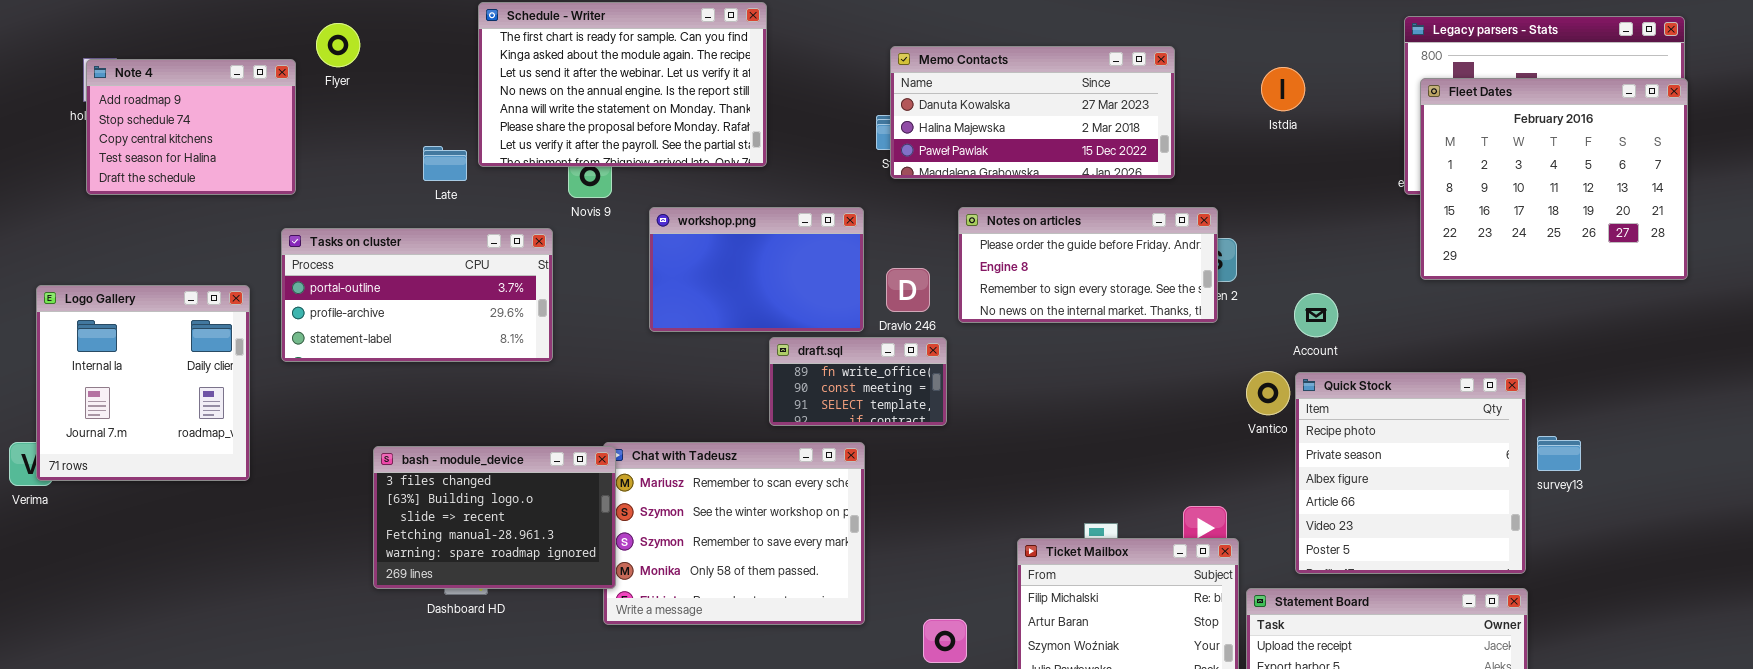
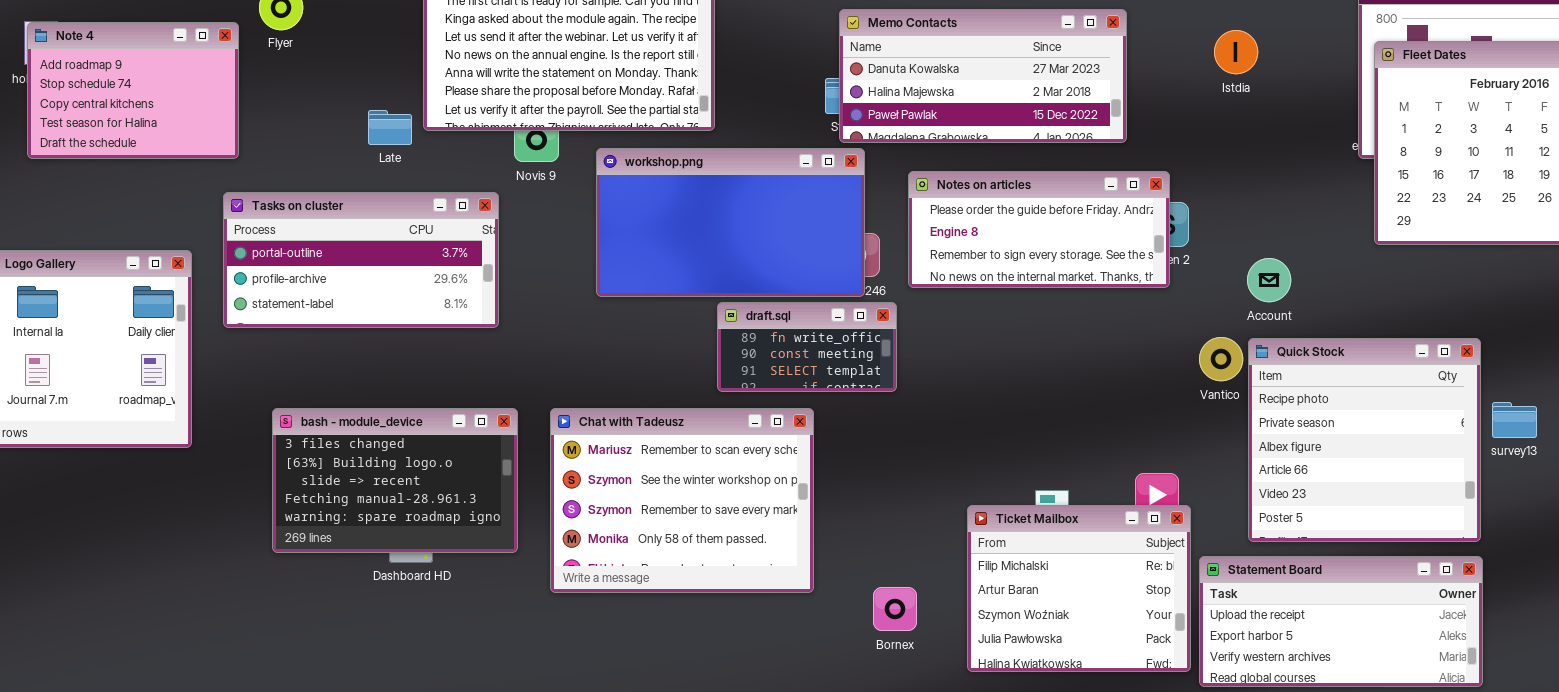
workshop.png: [649,207,864,332] -> [596,148,865,297], resized
bash - module_device: [373,446,616,589] -> [272,408,518,553], moved

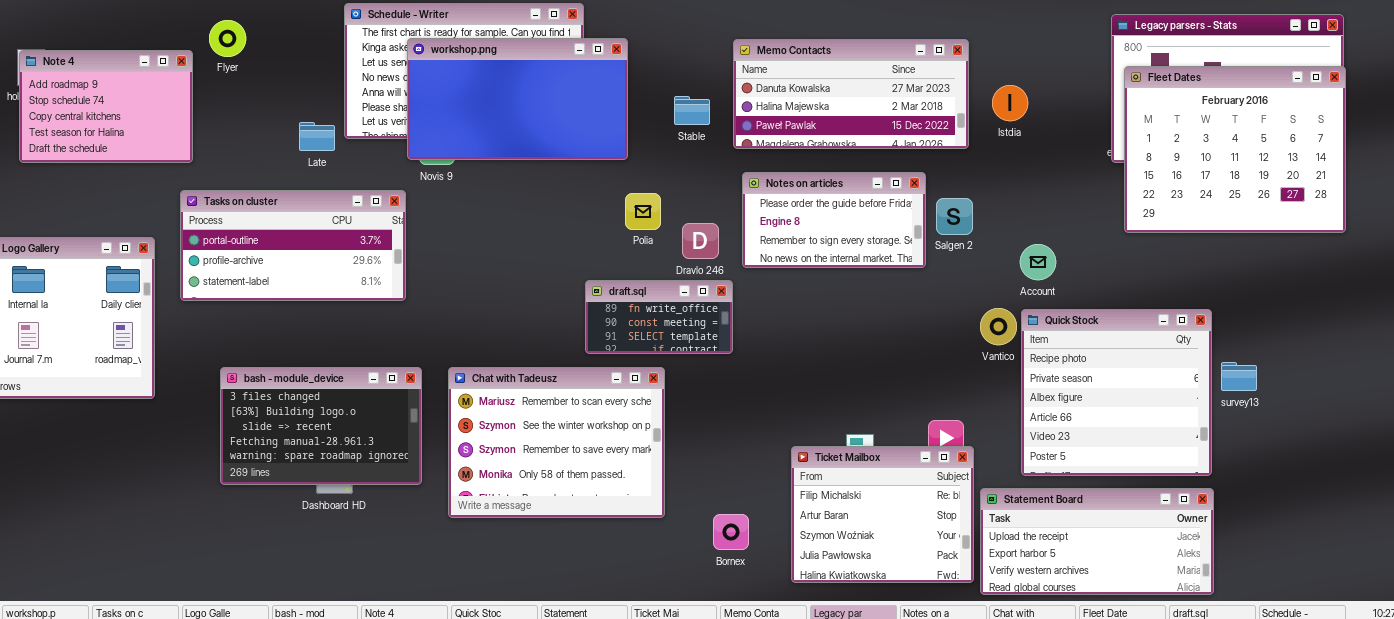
Memo Contacts: [839,9,1127,143] -> [733,39,969,149], moved
Istdia: [1214,30,1258,74] -> [992,85,1028,121], moved
workshop.png: [596,148,865,297] -> [407,38,628,160], moved
Notes on articles: [908,171,1170,288] -> [742,172,926,268], resized

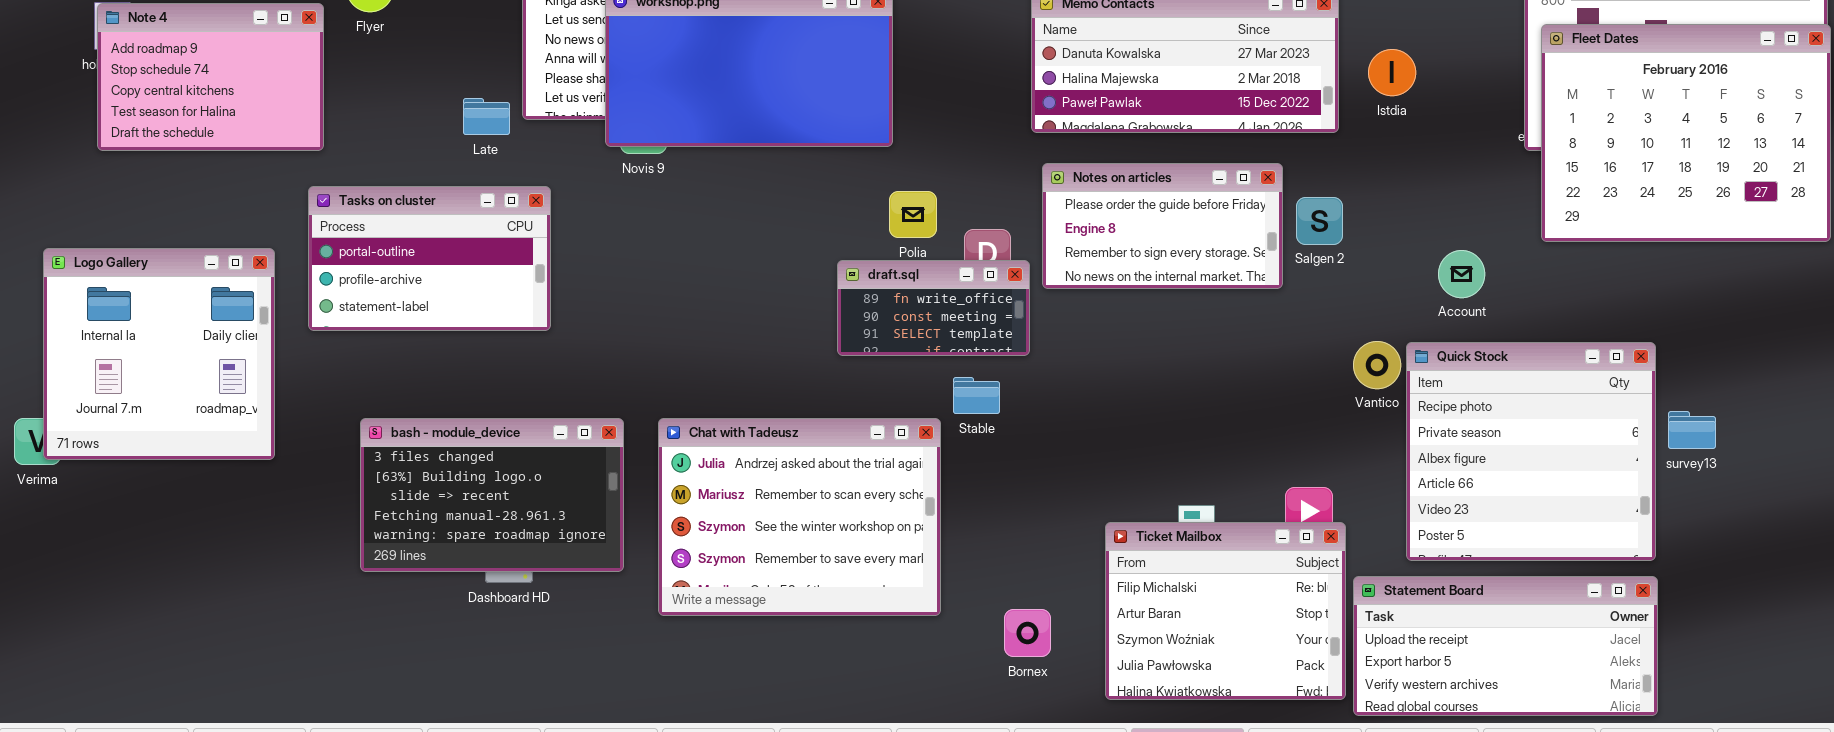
Stable: [674,96,710,125] -> [953,377,1000,414], moved
Tasks on cluster: [180,190,406,301] -> [308,186,551,331], resized
Account: [1020,244,1056,280] -> [1438,250,1485,298], moved
draft.sql: [585,280,733,354] -> [837,260,1030,356], moved
Chat with Tadeusz: [448,367,665,518] -> [658,418,941,616], scrolled up 1 row

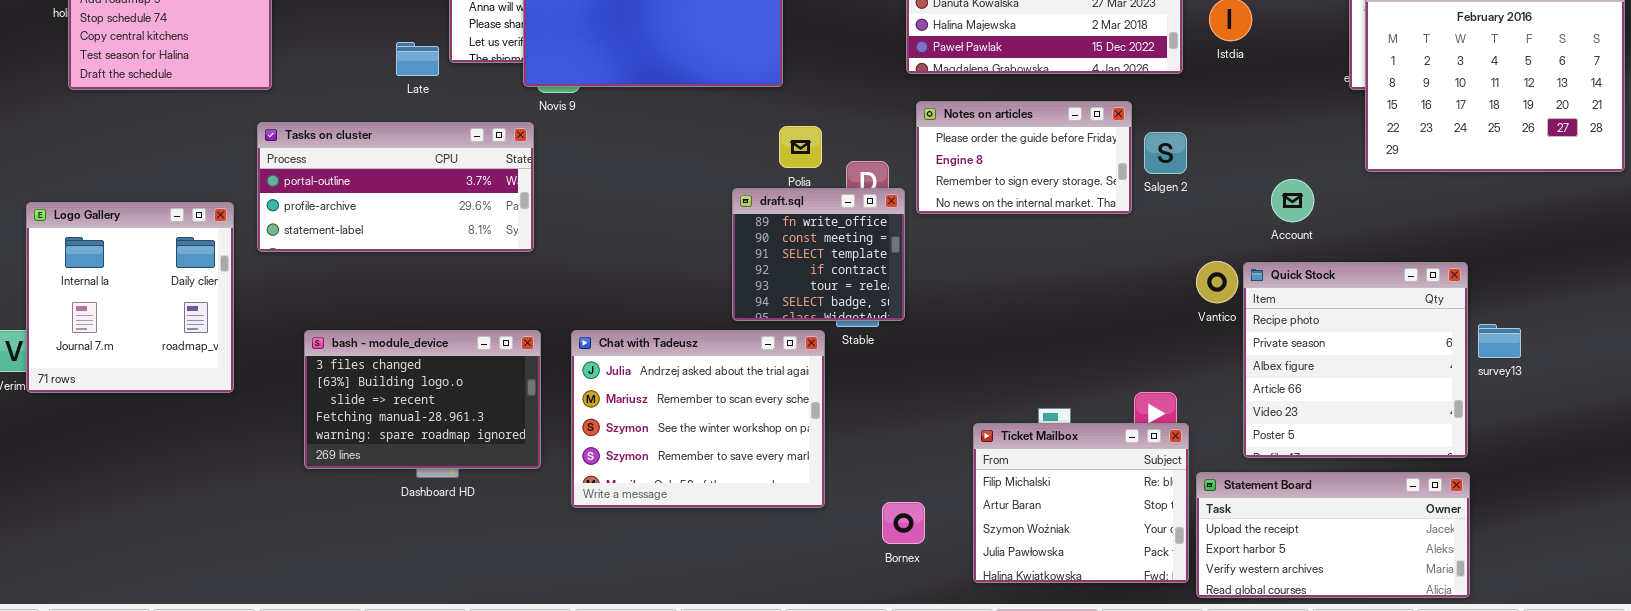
Tasks on cluster: [308,186,551,331] -> [257,122,534,252], resized
Logo Gallery: [43,248,275,460] -> [26,202,234,393], moved
draft.sql: [837,260,1030,356] -> [732,188,905,321], resized

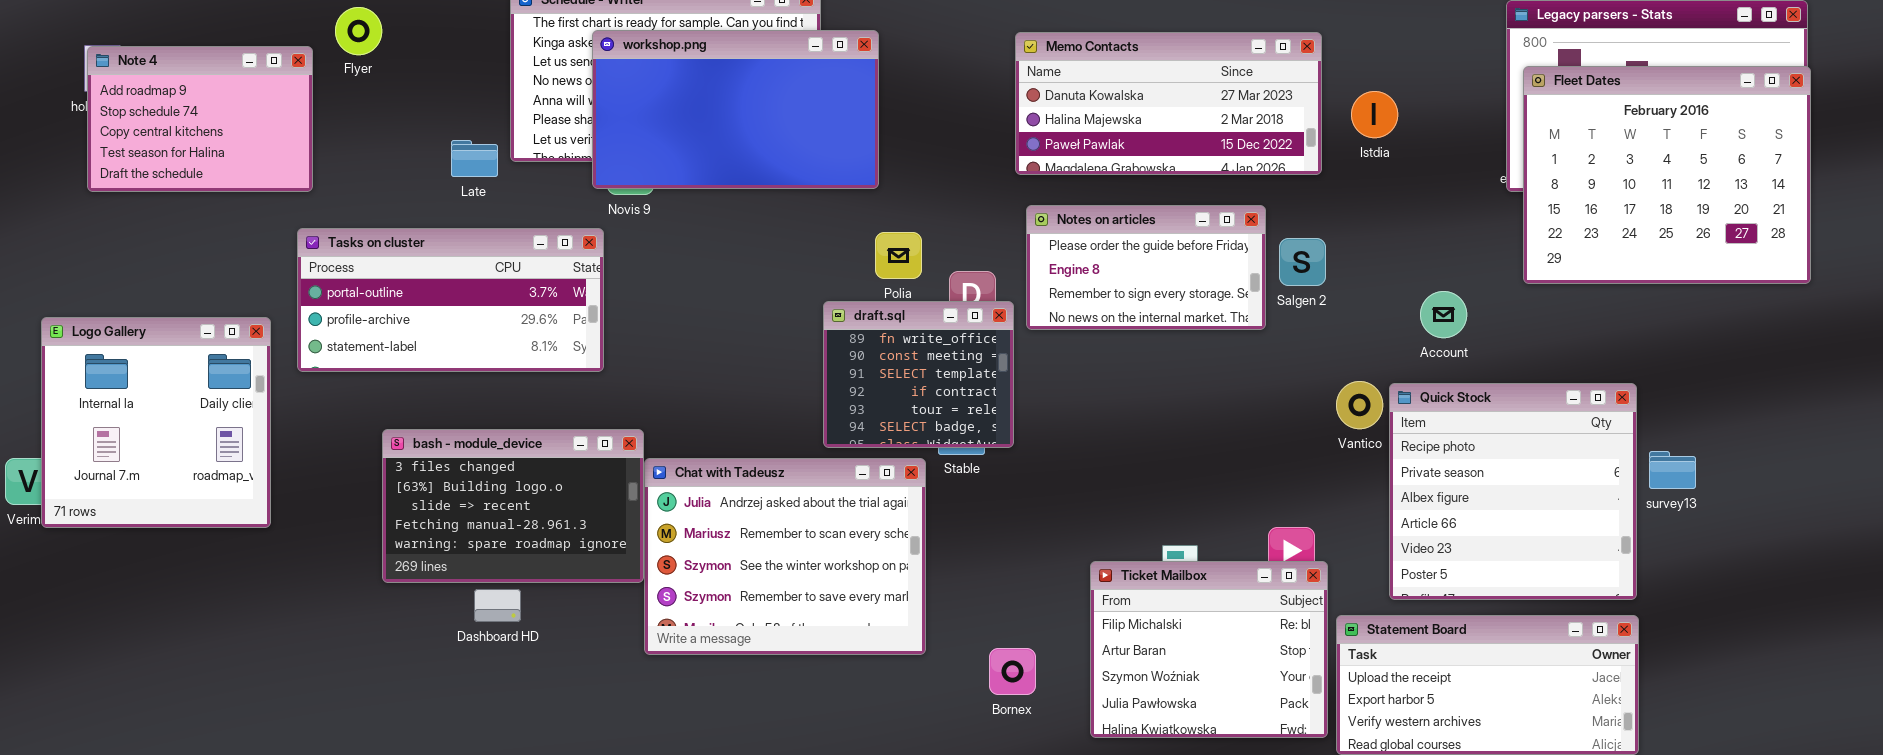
bash - module_device: [304,330,541,469] -> [382,429,644,583], moved

